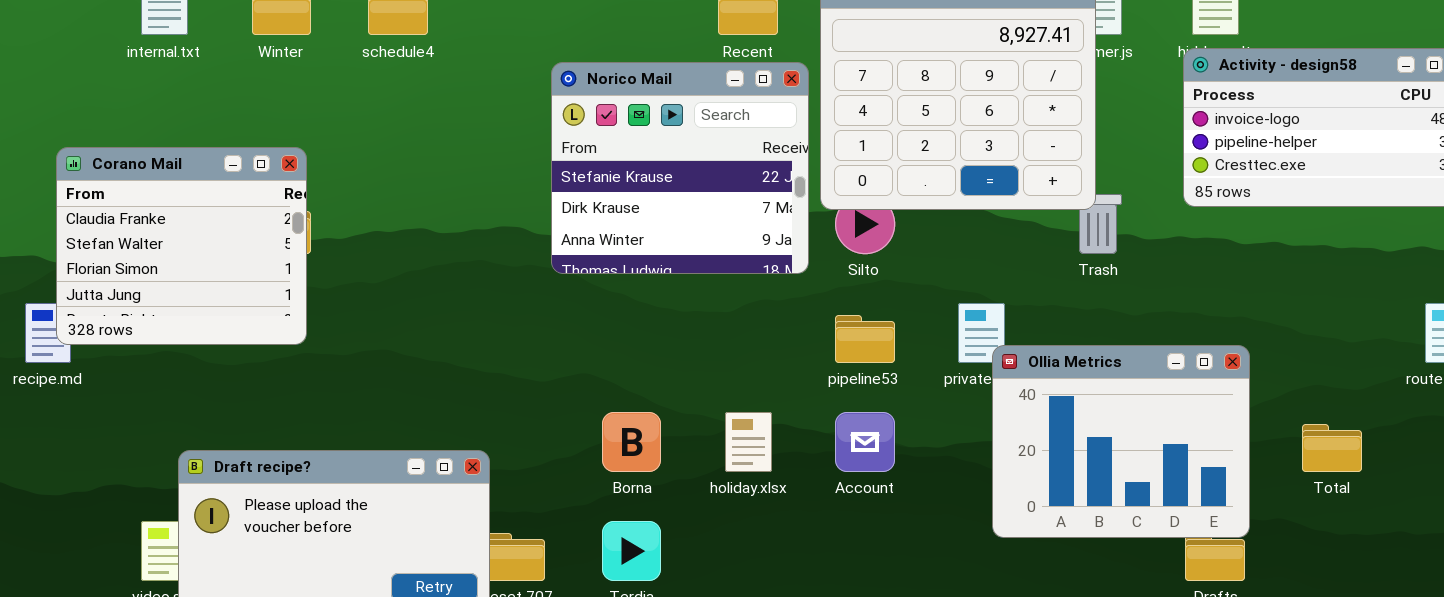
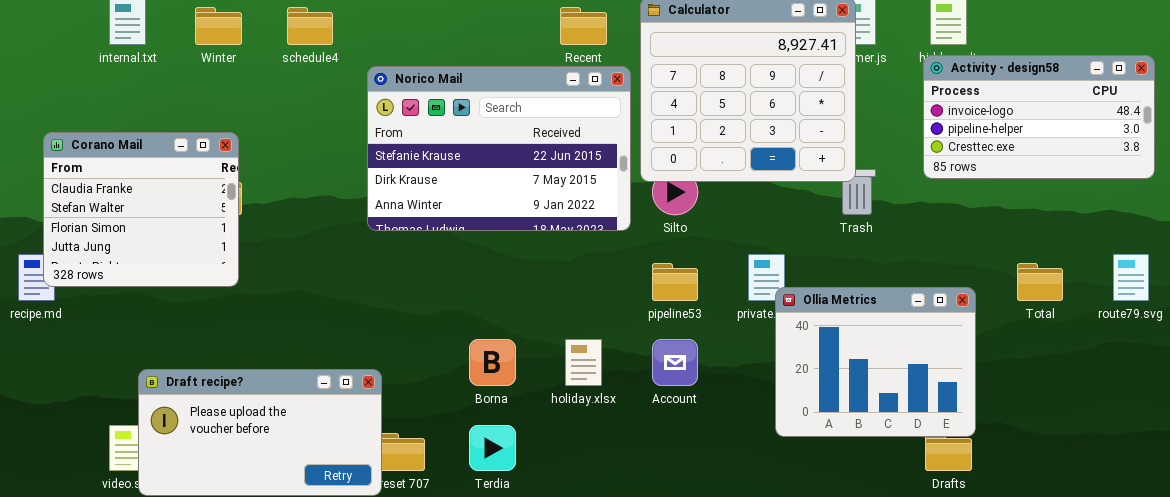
Norico Mail: [551,62,809,274] -> [367,66,631,231], resized
Total: [1302,424,1362,472] -> [1017,263,1063,301], moved

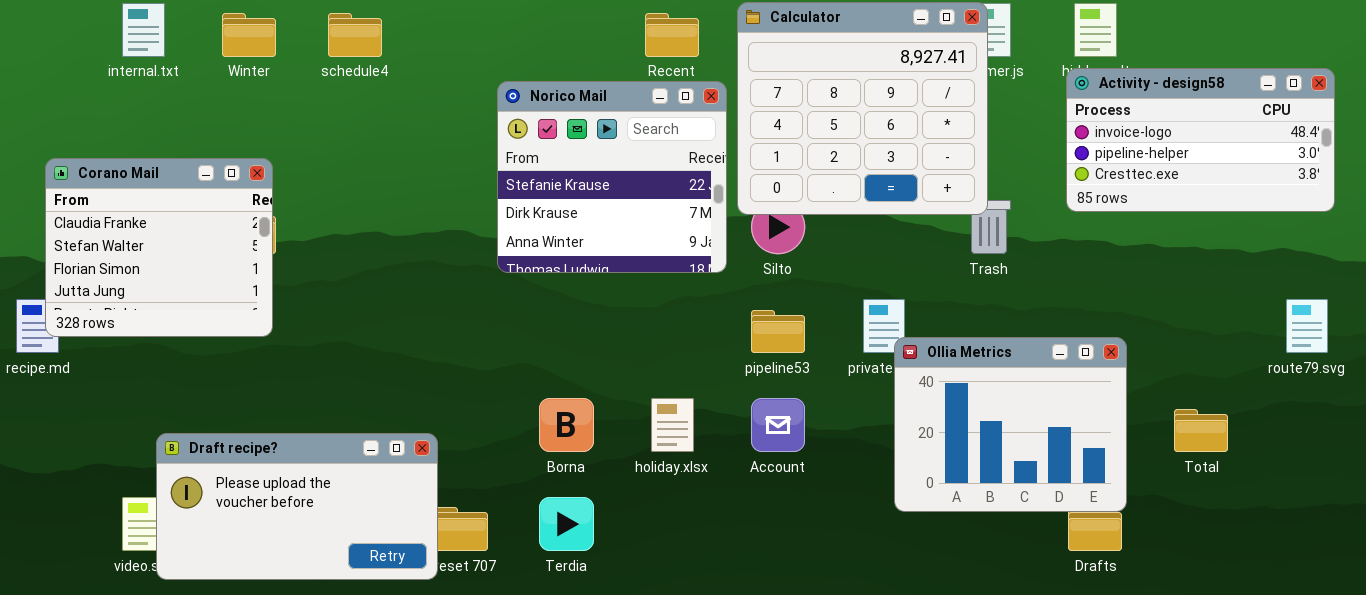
Norico Mail: [367,66,631,231] -> [497,81,727,273], resized
Total: [1017,263,1063,301] -> [1174,409,1228,452], moved

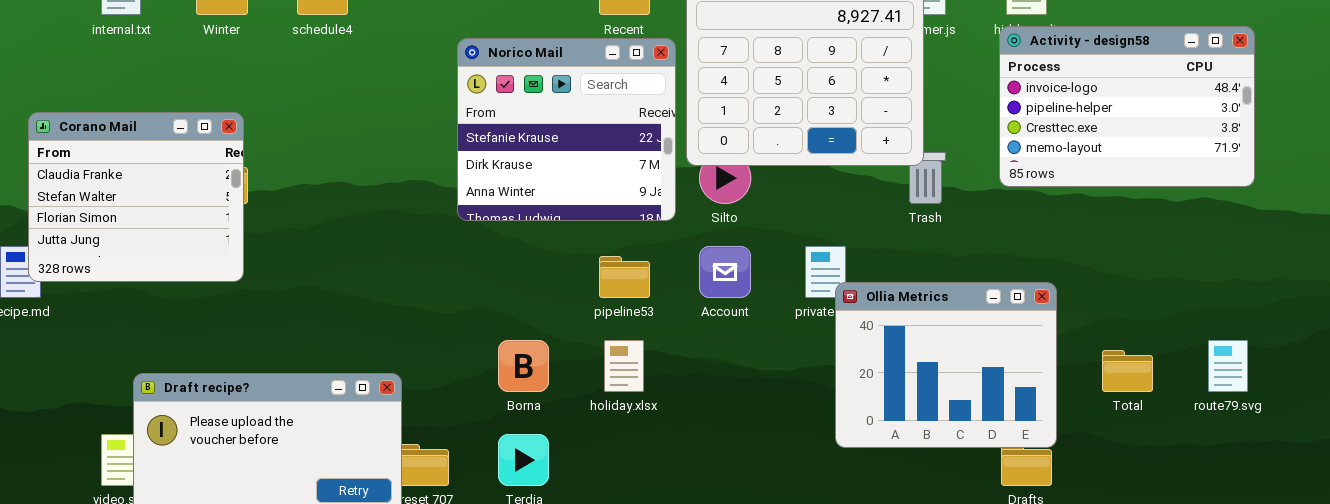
Activity - design58: [1066,68,1335,212] -> [999,26,1255,187], resized
route79.svg: [1286,299,1328,353] -> [1208,340,1248,392], moved
pipeline53: [751,310,805,353] -> [599,256,650,298], moved
Account: [751,398,805,452] -> [699,246,751,298], moved

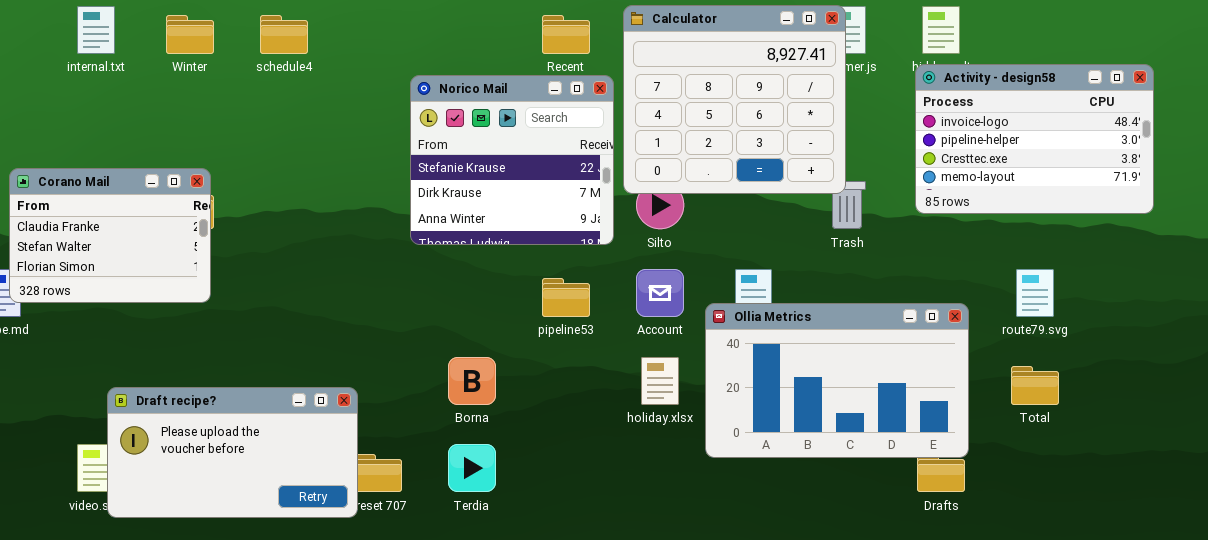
Corano Mail: [28,112,244,282] -> [9,168,211,303], resized
Ollia Metrics: [835,282,1057,448] -> [705,303,969,458], resized
holiday.xlsx: [604,340,644,392] -> [641,357,679,405], moved
route79.svg: [1208,340,1248,392] -> [1016,269,1054,317], moved

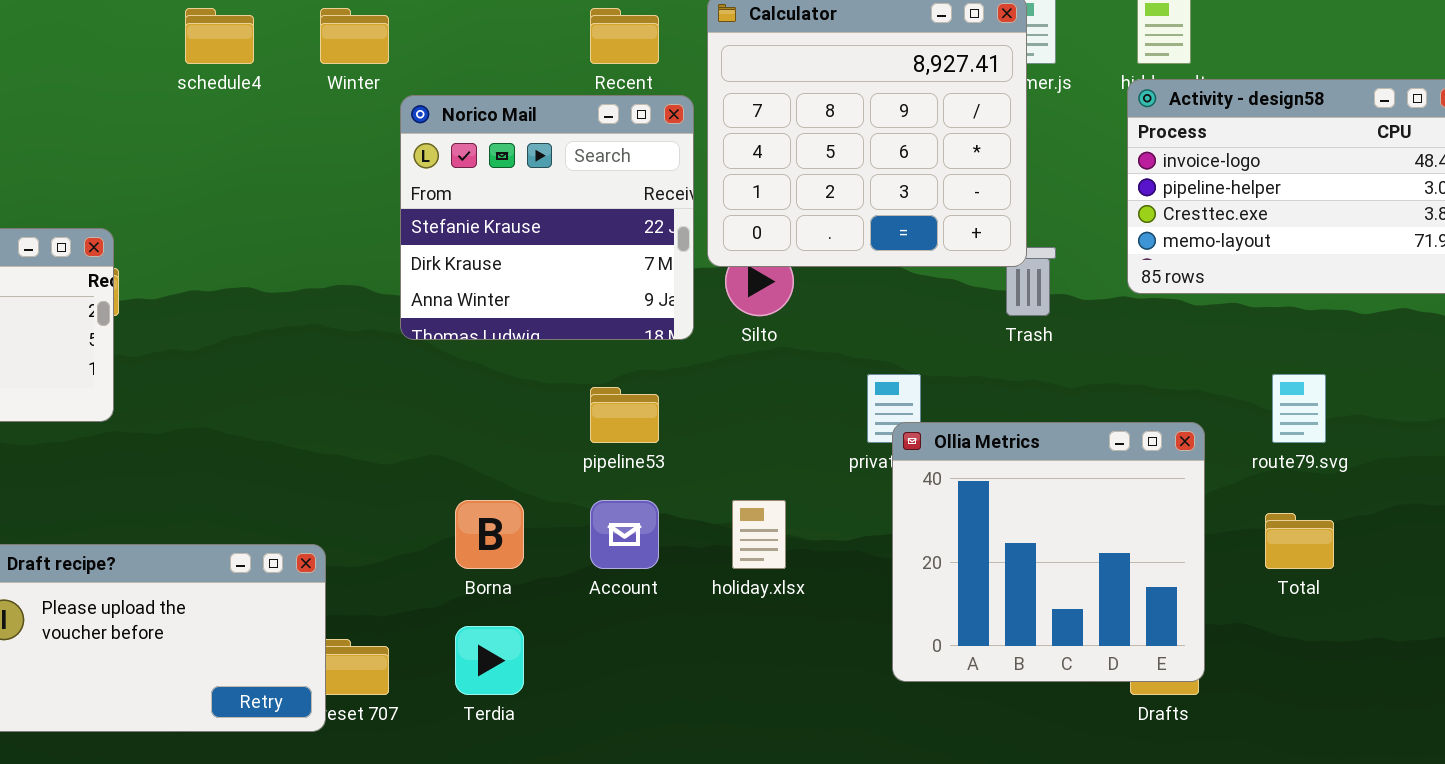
Winter: [166,15,214,54] -> [320,8,389,64], moved
Account: [636,269,684,317] -> [590,500,659,569], moved
Ollia Metrics: [705,303,969,458] -> [892,422,1205,682], resized

